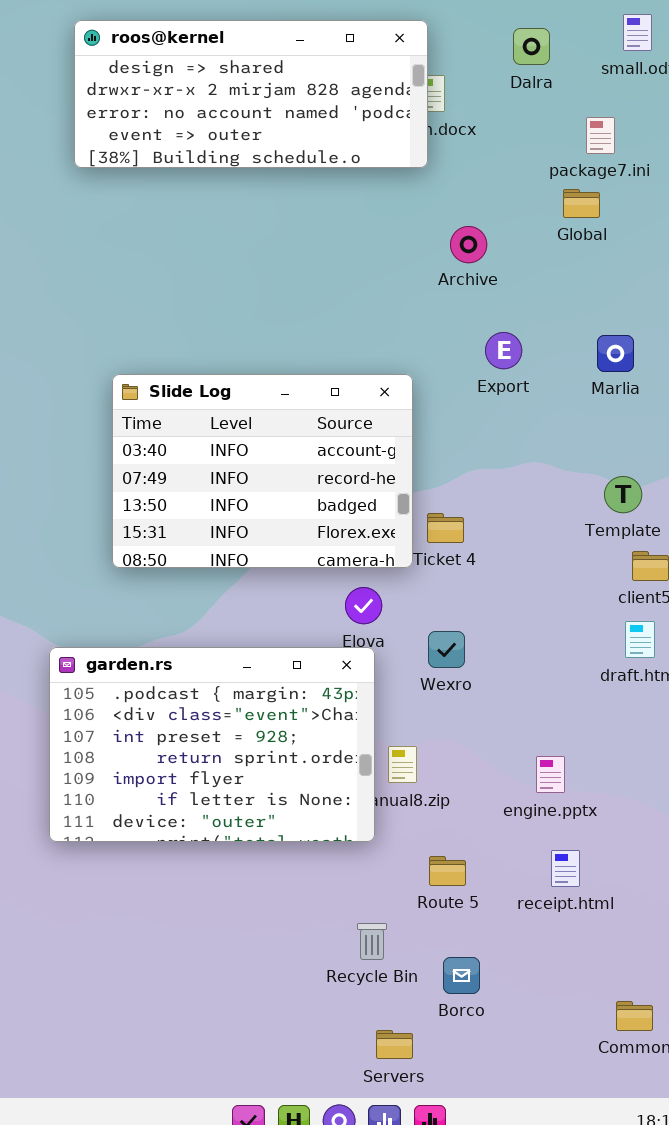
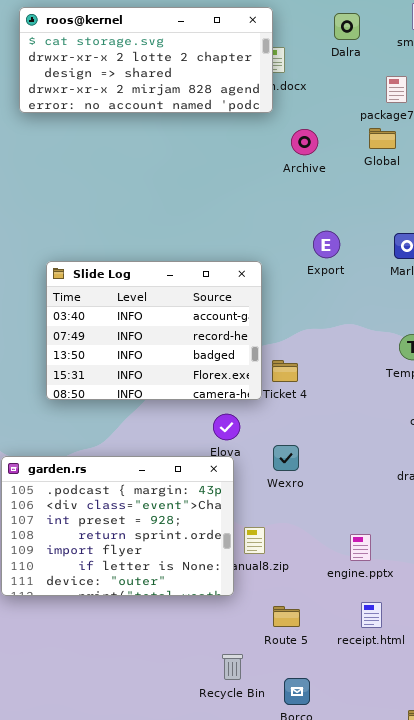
roos@kernel: [74,20,428,168] -> [19,7,273,113], scrolled up 2 rows
Archive: [450,226,487,263] -> [291,129,318,155], moved

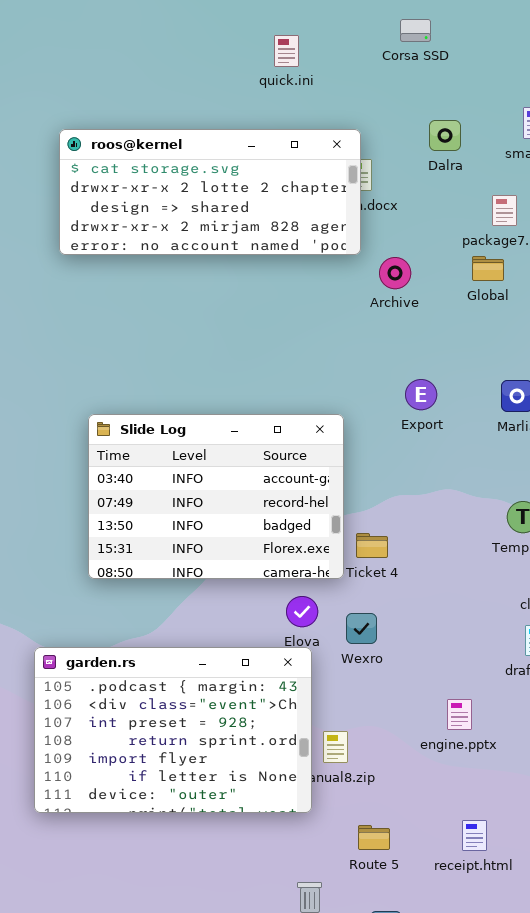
roos@kernel: [19,7,273,113] -> [59,129,361,255], moved
Wexro: [273,445,299,471] -> [346,613,377,644], moved
engine.pptx: [350,534,371,561] -> [447,699,472,730], moved

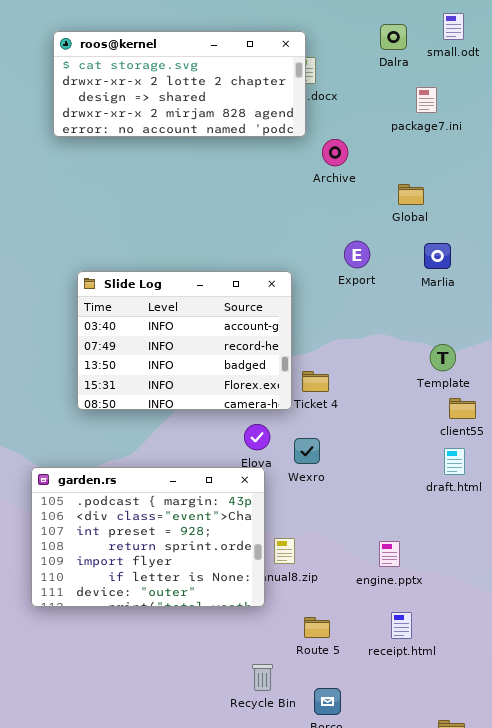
Dalra: [429,120,461,151] -> [380,24,407,50], moved
Global: [472,256,504,281] -> [398,184,424,205], moved
engine.pptx: [447,699,472,730] -> [379,541,400,567], moved

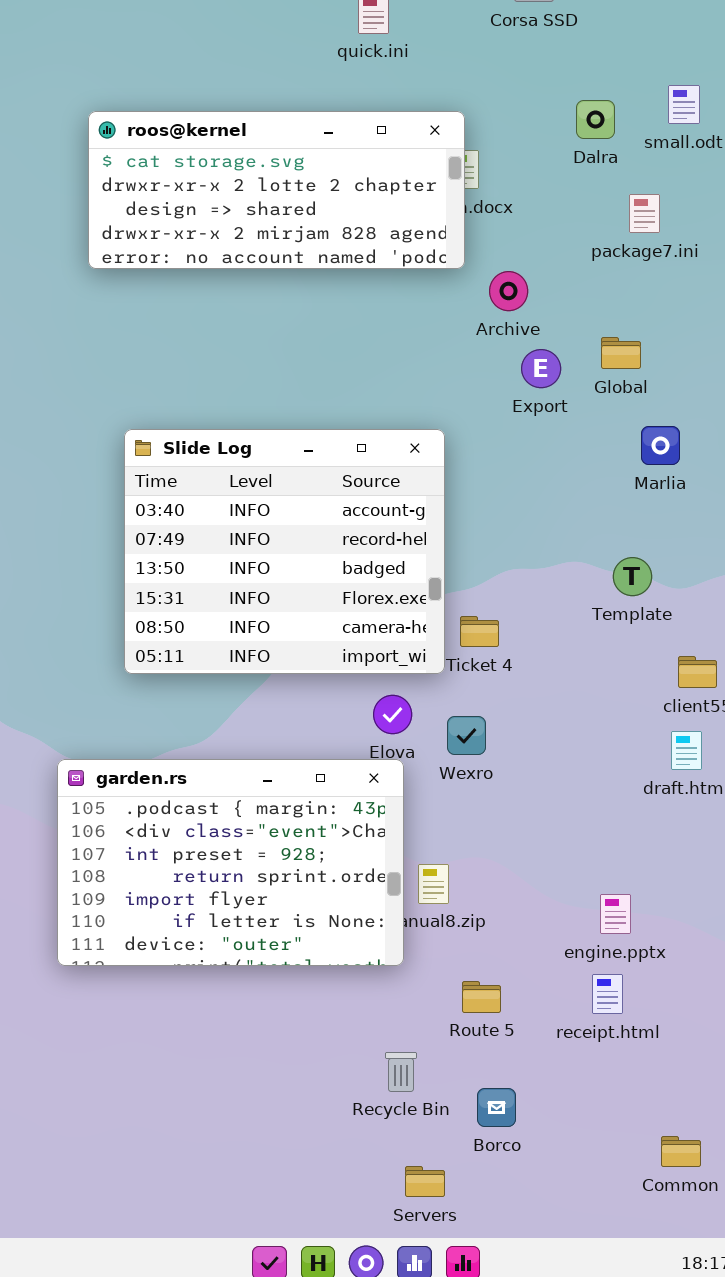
Export: [344,241,370,268] -> [521,349,561,388], moved
Slide Log: [77,271,292,410] -> [124,429,445,674], resized
Template: [430,344,456,371] -> [613,557,652,596], moved
engine.pptx: [379,541,400,567] -> [600,894,631,934], moved

